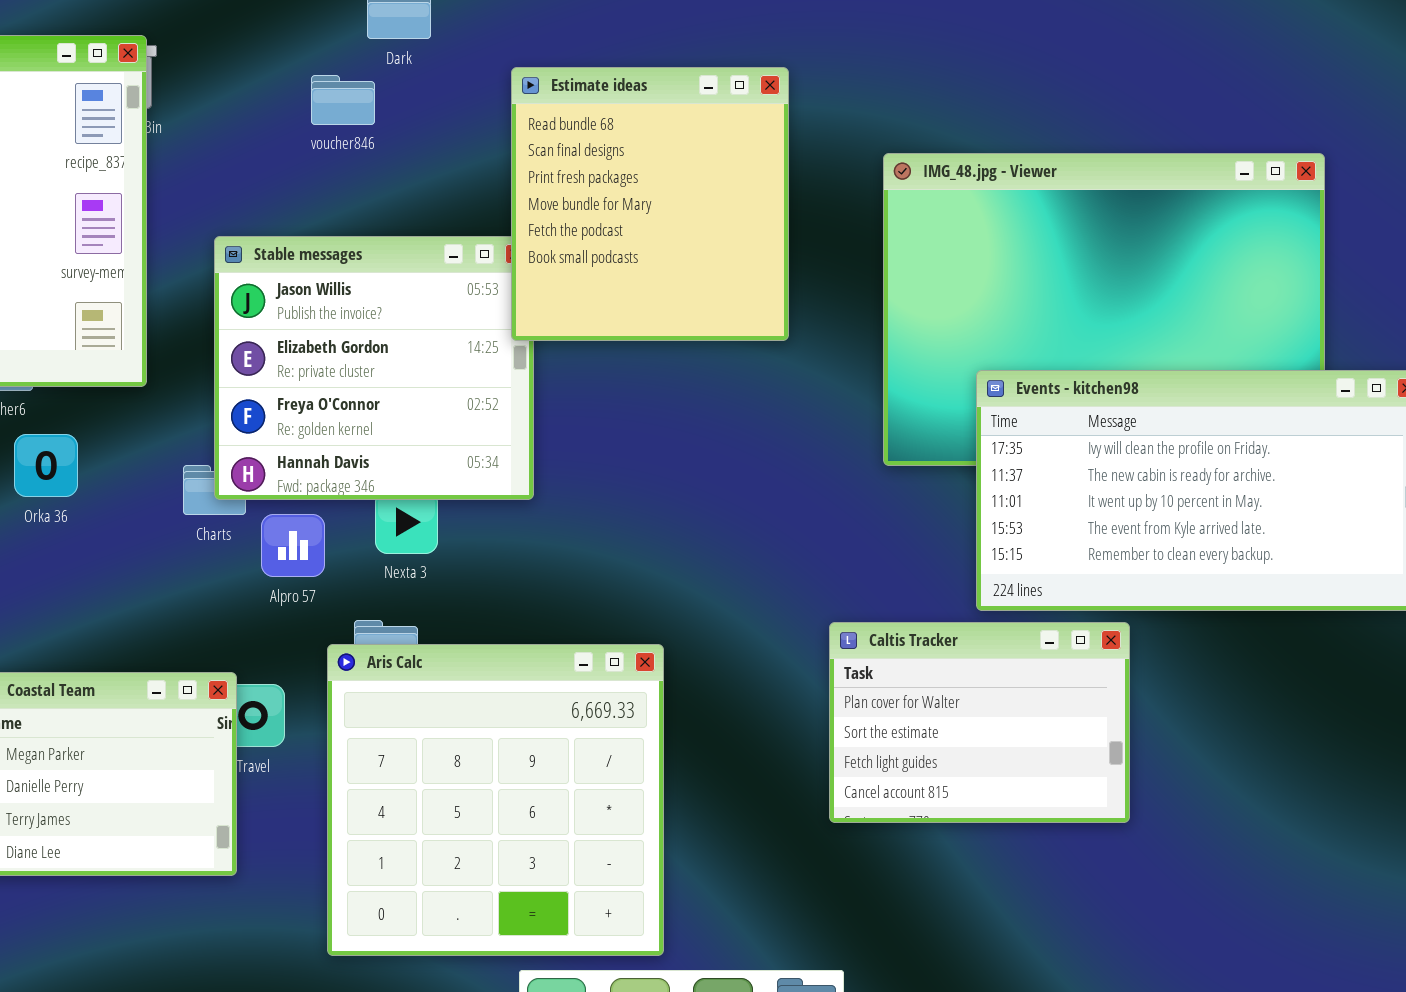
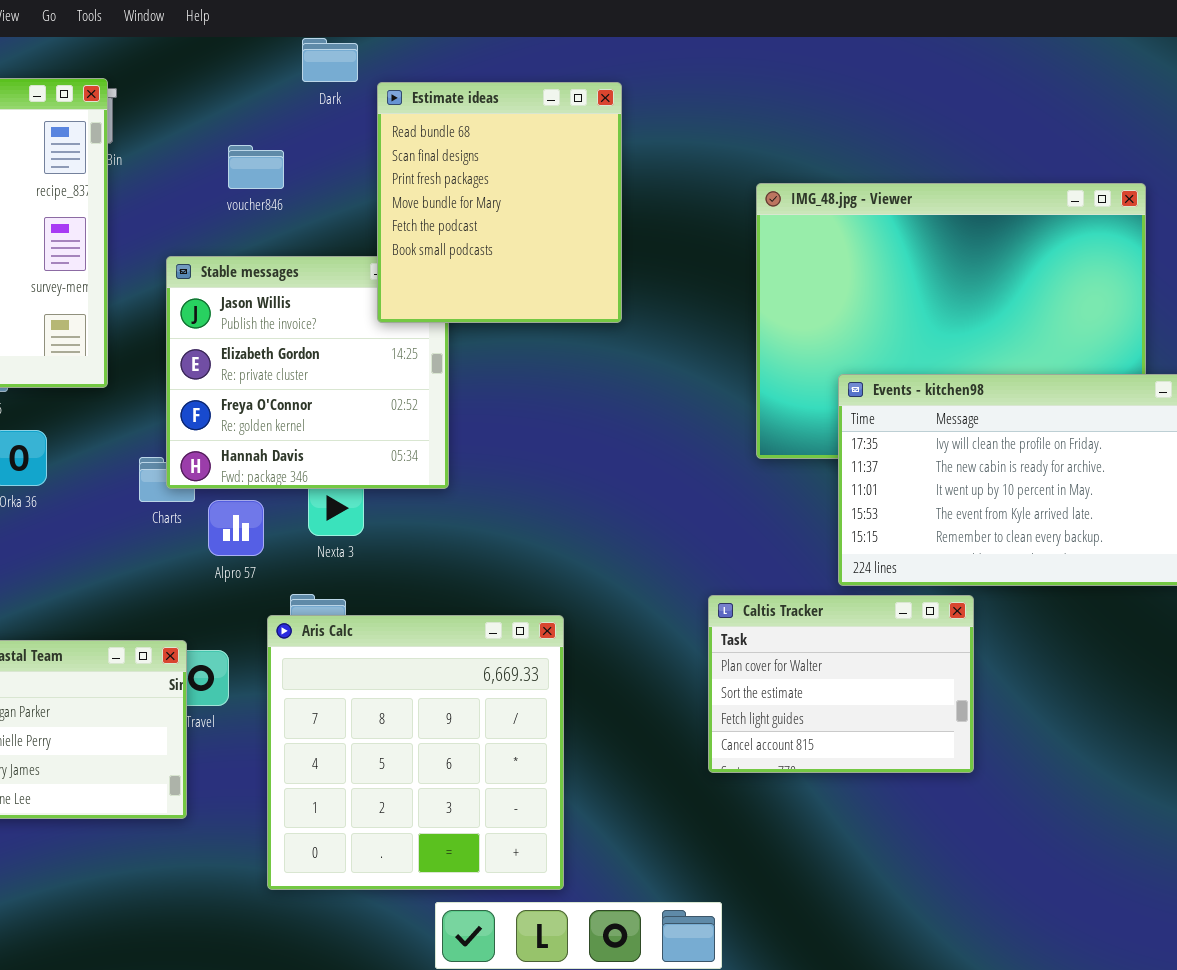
Estimate ideas: [511,67,789,341] -> [377,82,622,323], moved
voucher846: [311,75,375,125] -> [228,145,284,189], moved

